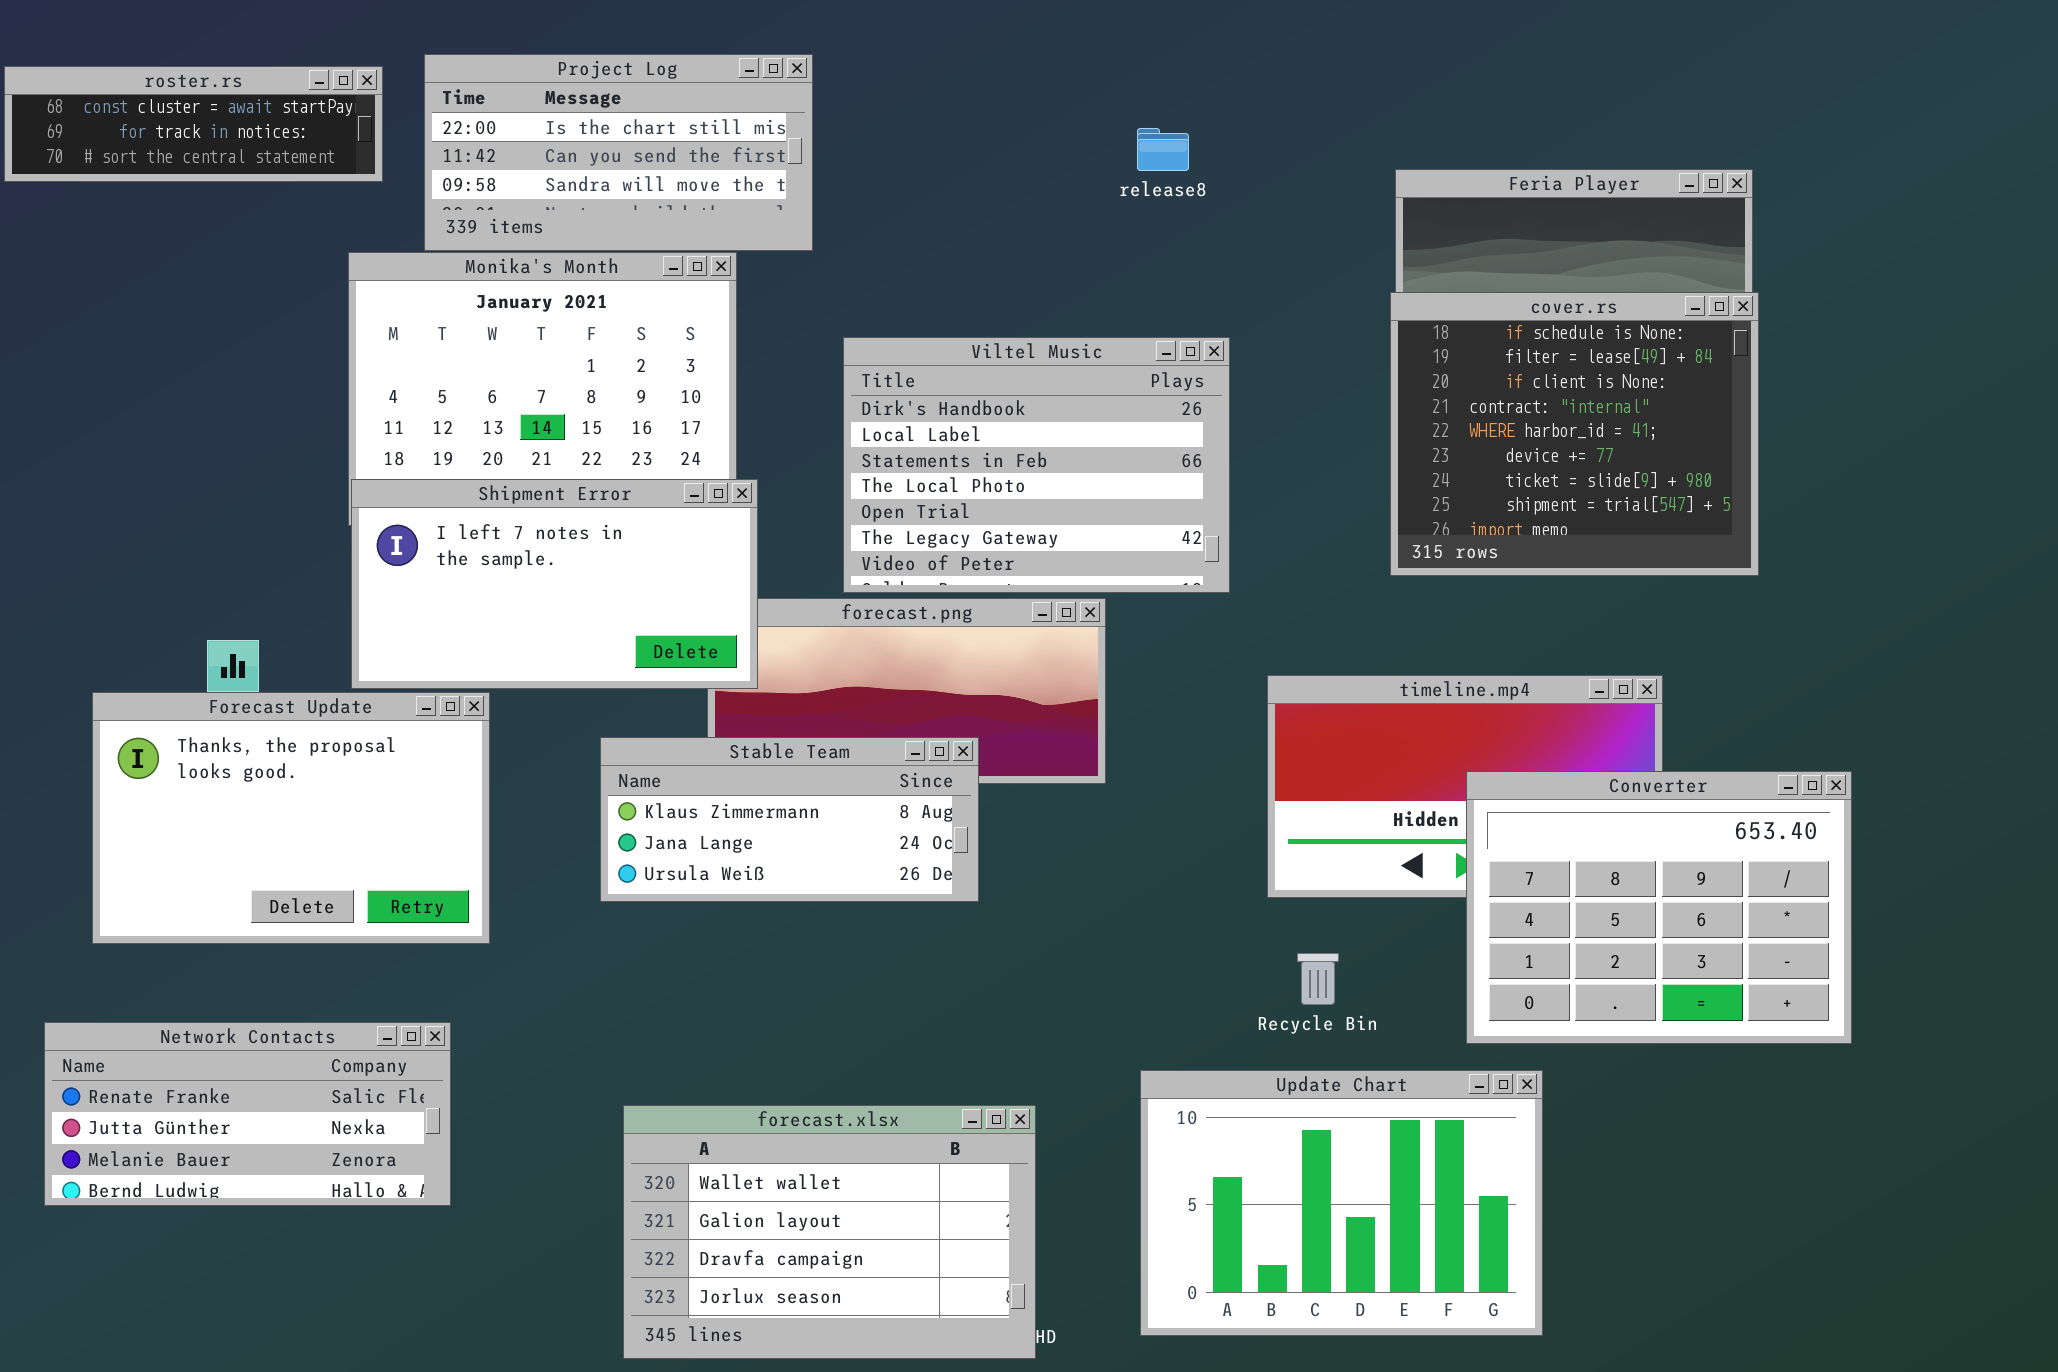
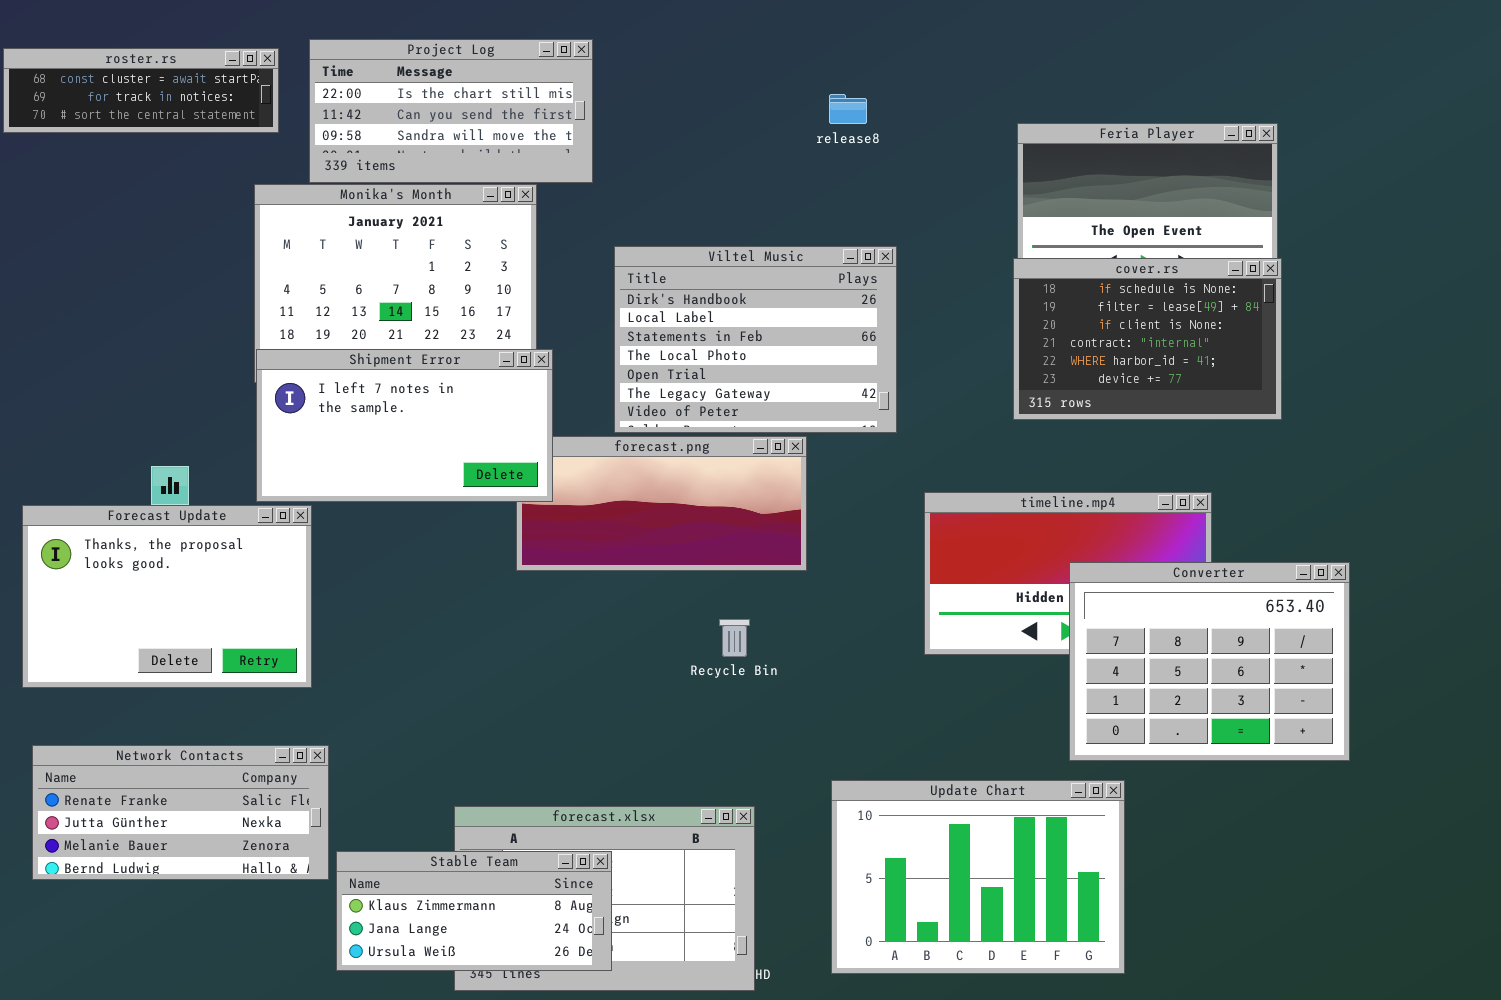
cover.rs: [1390,292,1759,576] -> [1013,258,1282,420], resized
Forecast Update: [92,692,490,944] -> [22,505,312,688], moved
Stable Team: [600,737,979,902] -> [336,851,612,971], moved
Recycle Bin: [1297,953,1339,1005] -> [719,619,750,657], moved

